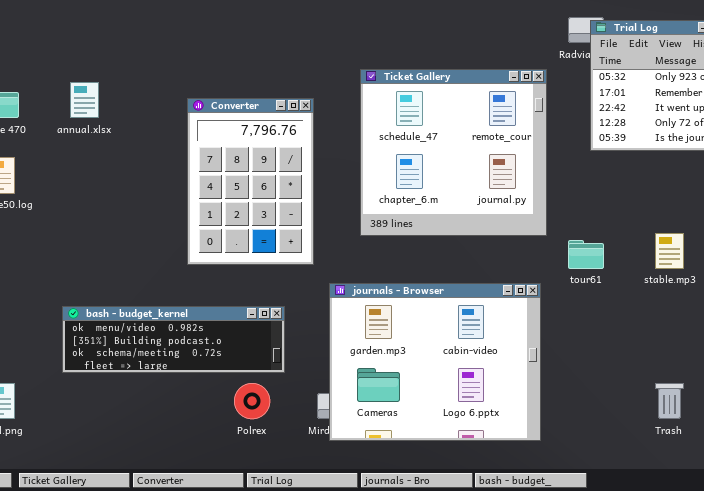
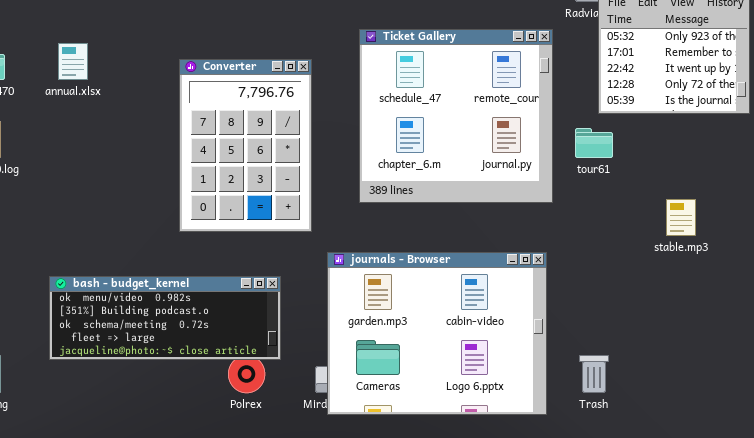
tour61: [568,240,604,269] -> [575,128,613,158], moved
bash - budget_kernel: [62,306,285,373] -> [49,276,281,360], resized
Trash: [655,383,684,419] -> [579,355,609,393], moved

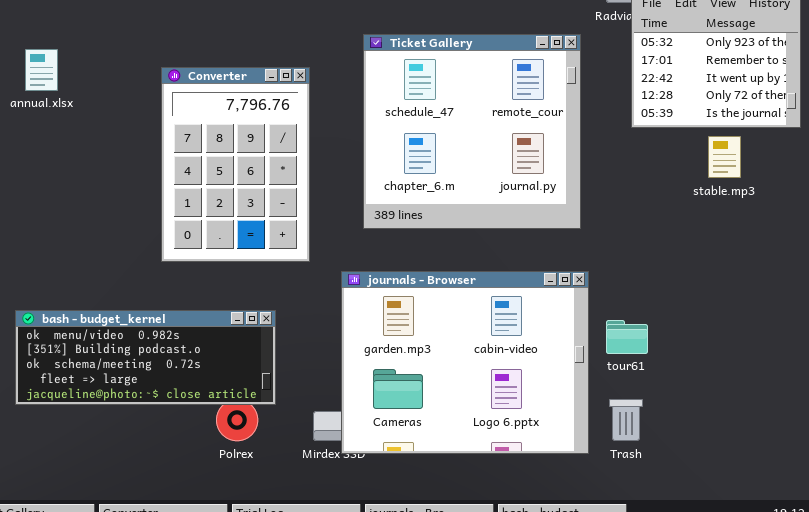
tour61: [575,128,613,158] -> [606,320,648,354], moved
stable.mp3: [666,199,696,236] -> [708,136,741,178], moved
journals - Browser: [327,252,547,415] -> [341,271,589,454], moved

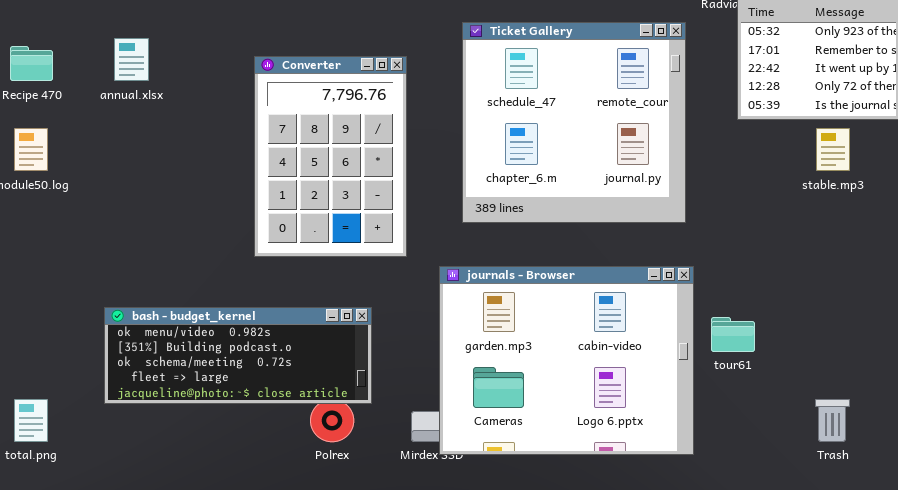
Trash: [609,399,643,441] -> [815,399,850,442], moved

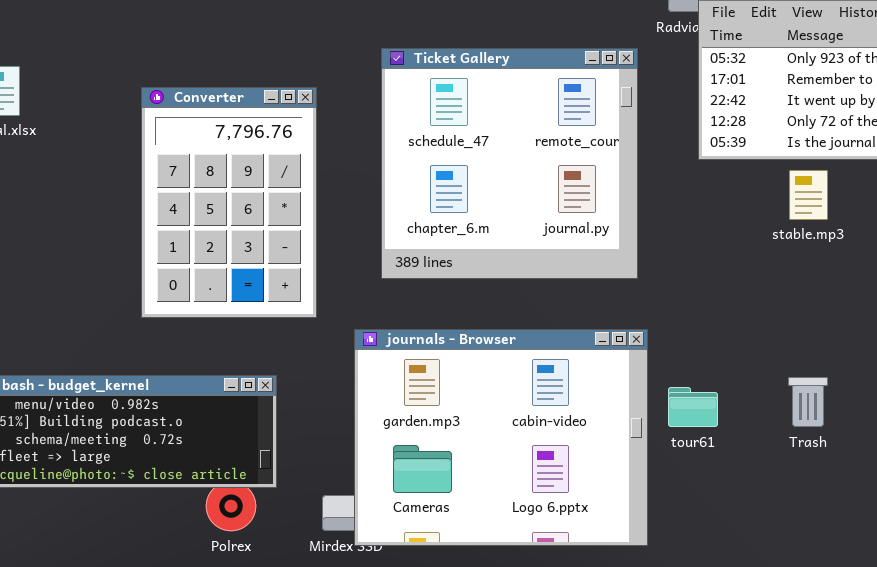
Trash: [815,399,850,442] -> [788,377,828,427], moved

